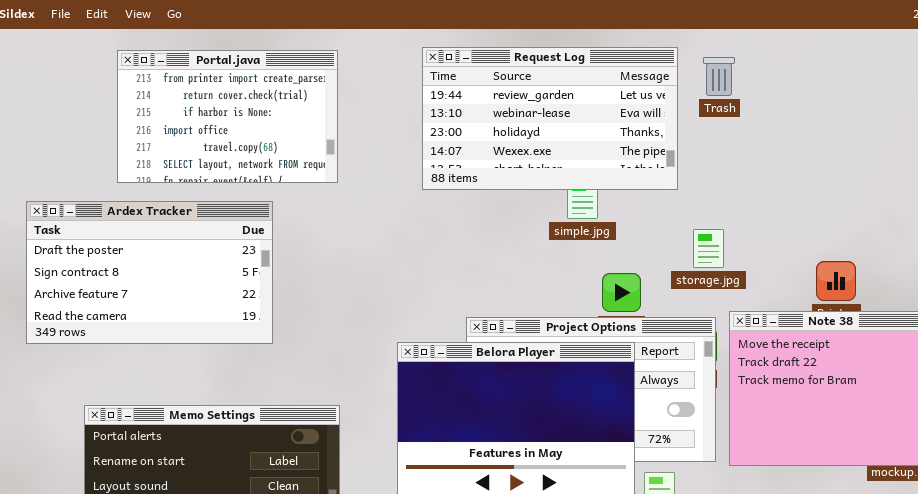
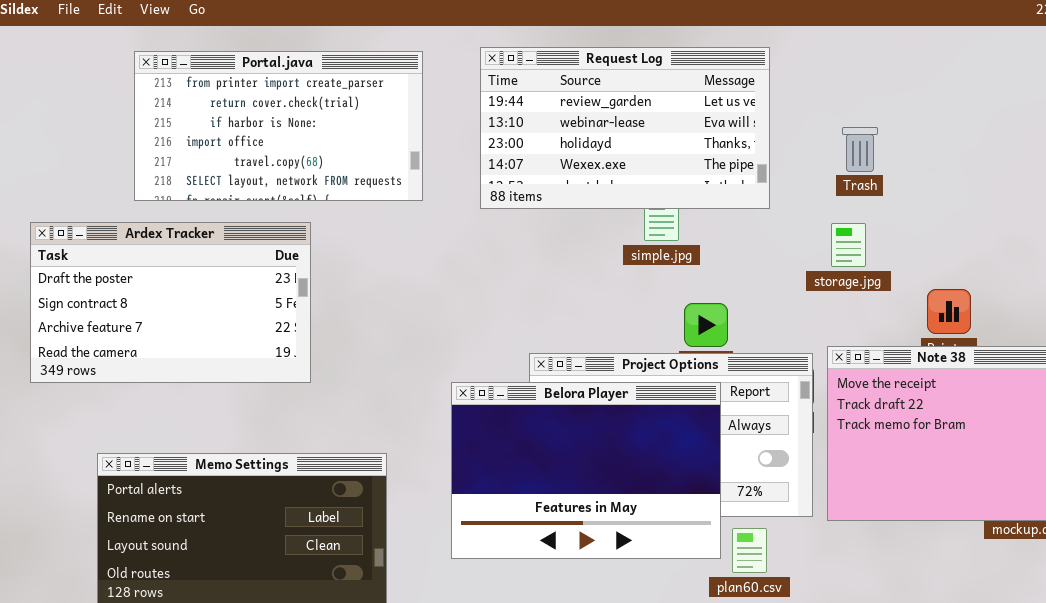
Portal.java: [117,50,338,183] -> [134,51,423,201], resized
Trash: [703,57,735,96] -> [842,127,878,172], moved
storage.jpg: [693,229,724,268] -> [831,223,866,267], moved

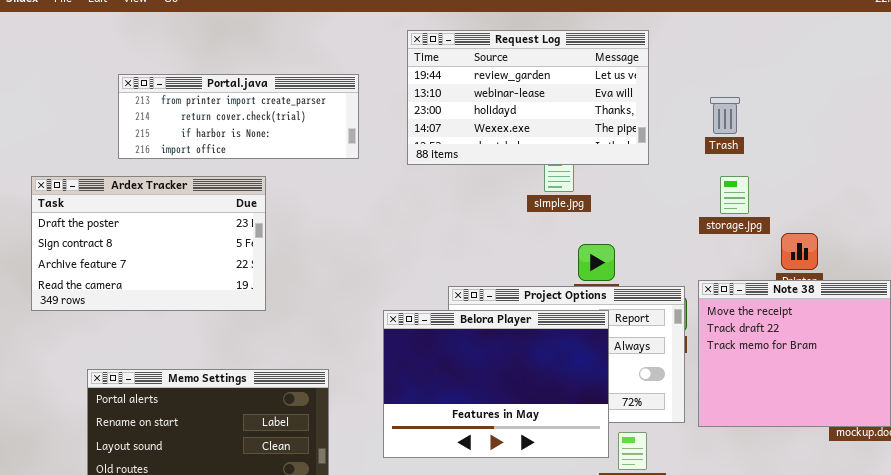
Portal.java: [134,51,423,201] -> [118,74,359,159], resized
storage.jpg: [831,223,866,267] -> [720,176,749,214], moved

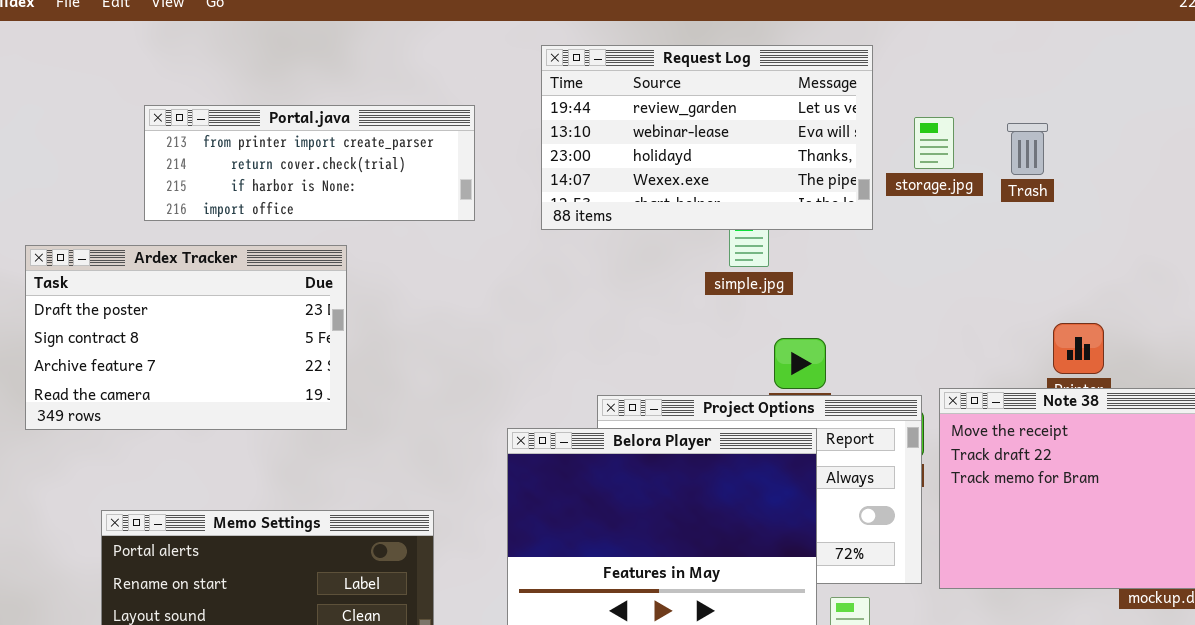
Trash: [710,97,740,134] -> [1007,123,1048,175], moved
storage.jpg: [720,176,749,214] -> [914,117,954,169], moved

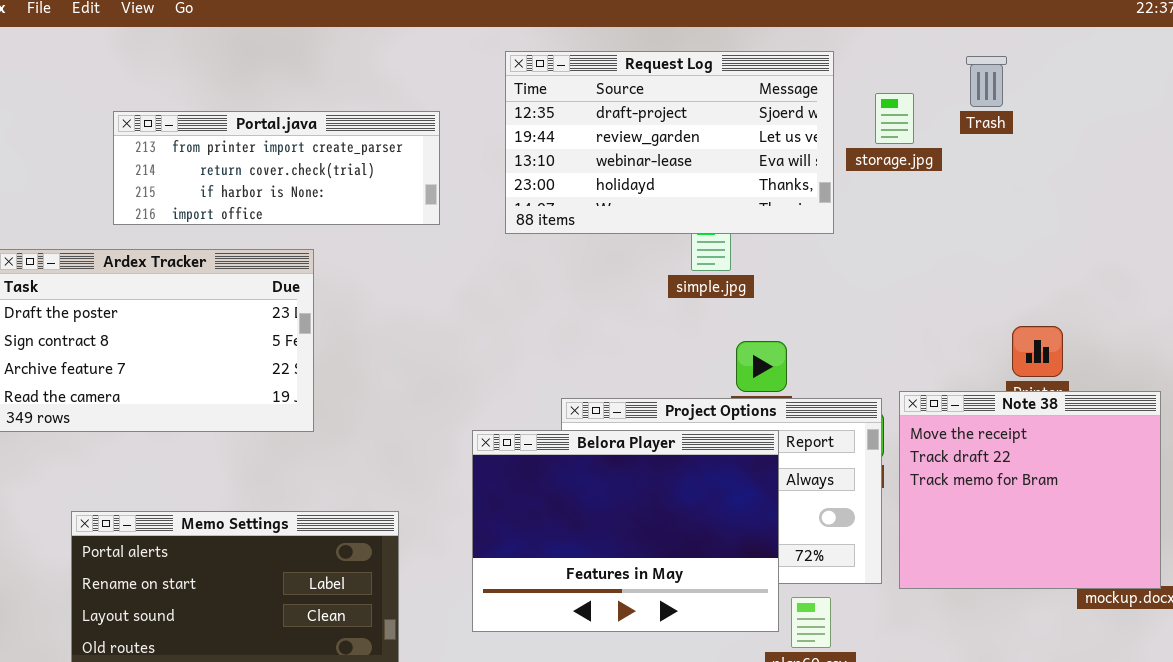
Request Log: [541,45,873,230] -> [505,51,834,234], scrolled up 1 row
storage.jpg: [914,117,954,169] -> [875,93,914,144], moved
Trash: [1007,123,1048,175] -> [966,56,1007,107], moved

